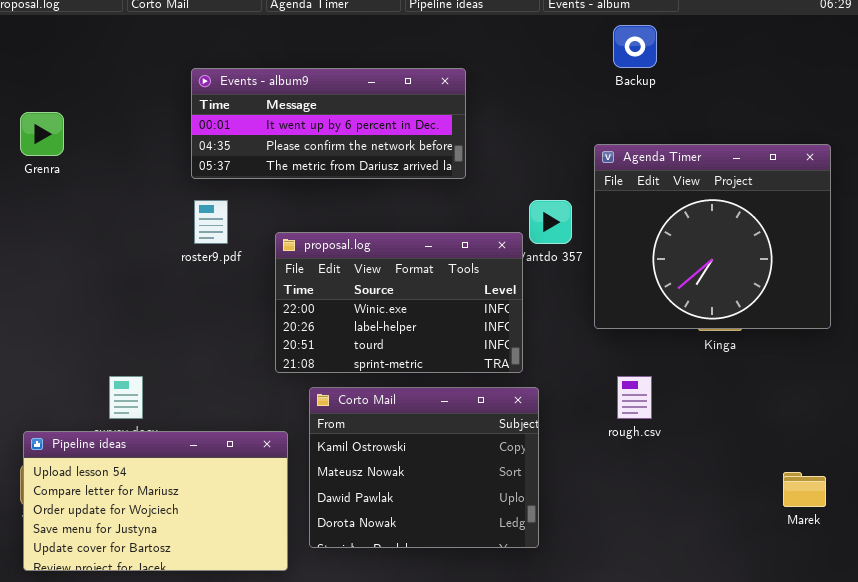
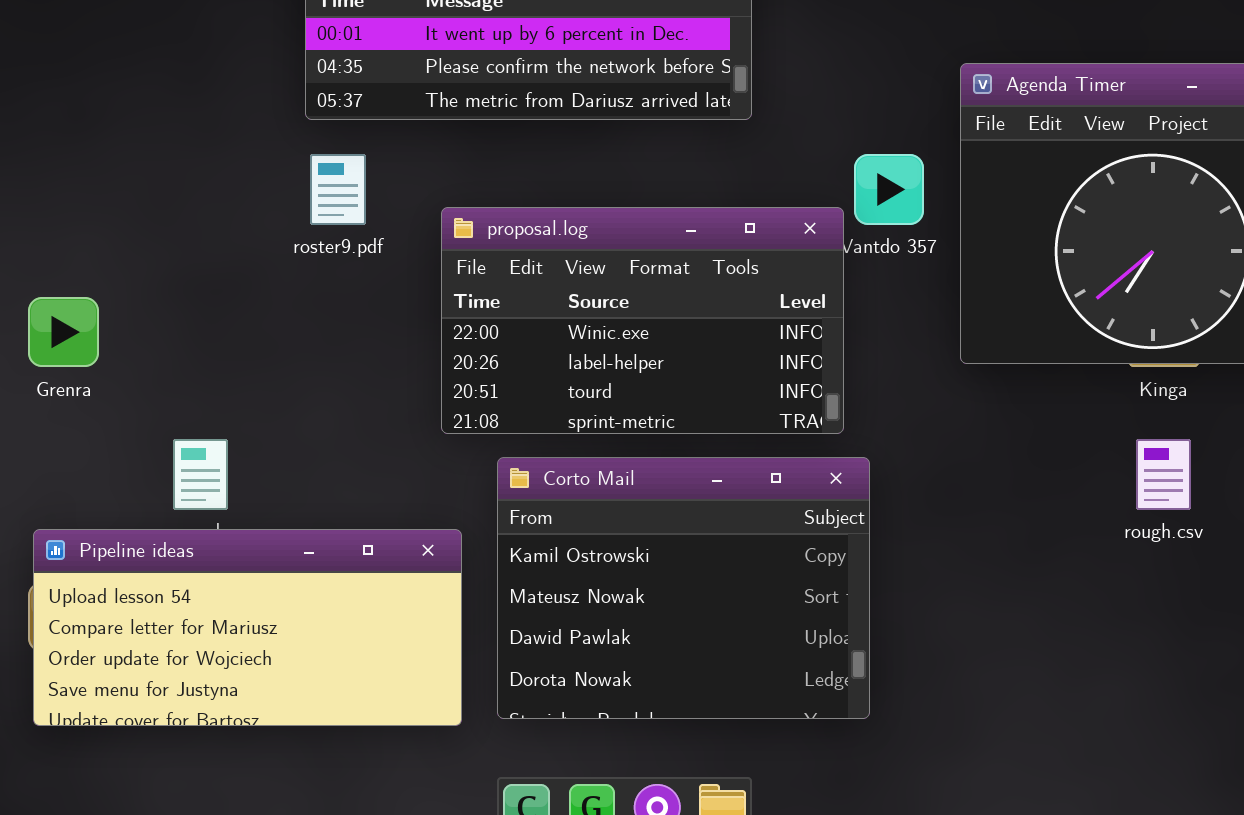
Grenra: [20,112,64,156] -> [28,297,99,367], moved
rough.csv: [617,376,652,419] -> [1136,439,1191,510], moved
Pipeline ideas: [23,431,288,571] -> [33,529,462,726], resized

